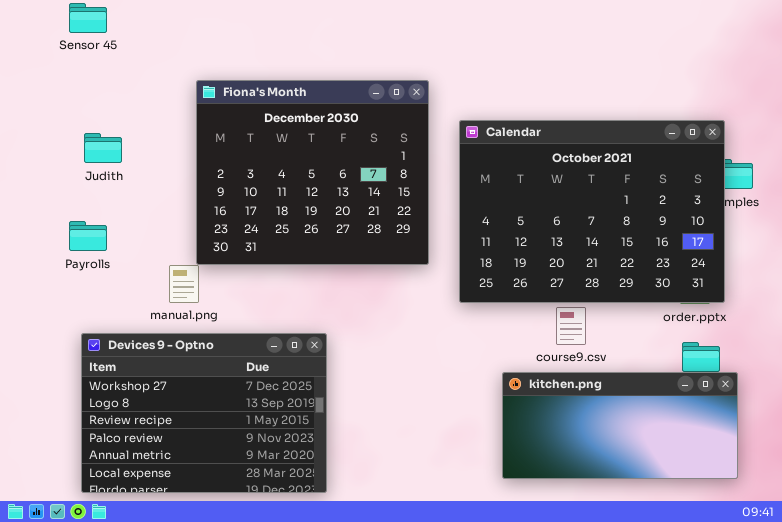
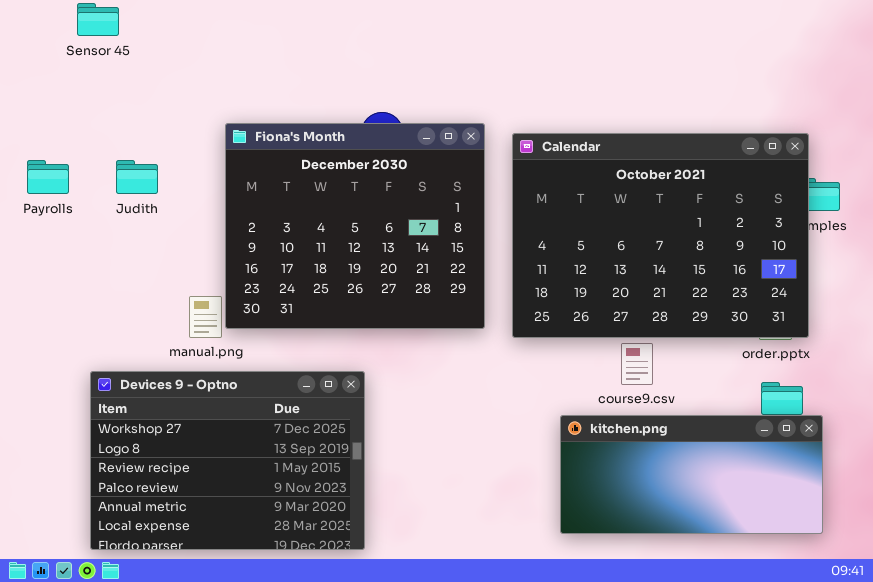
Fiona's Month: [196,80,429,265] -> [225,123,485,329], moved
Judith: [84,133,122,163] -> [116,160,158,194], moved
Payrolls: [69,221,107,251] -> [27,160,69,194], moved

